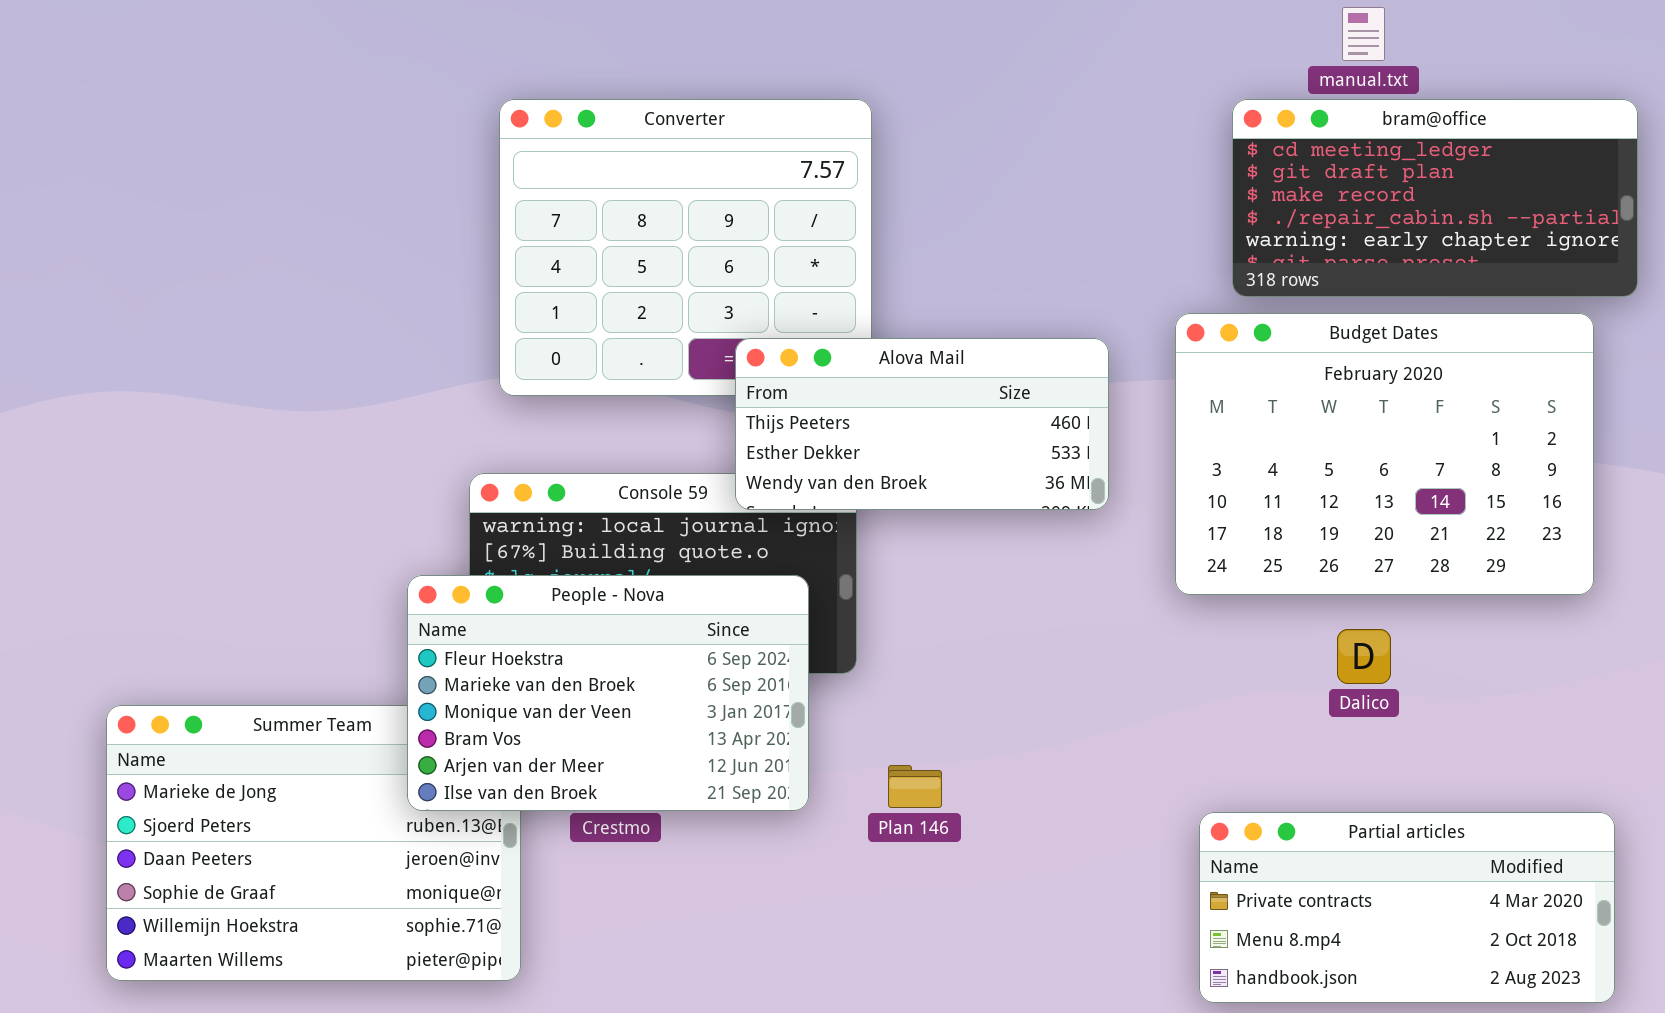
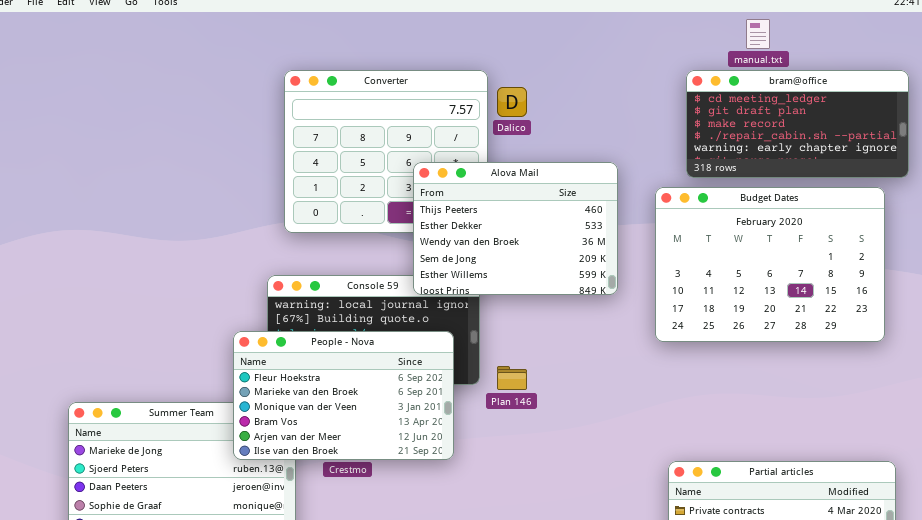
Alova Mail: [735,338,1109,510] -> [413,162,618,295], resized
Dalico: [1337,629,1391,684] -> [497,87,527,117], moved
Plan 146: [888,765,942,808] -> [497,366,527,390], moved

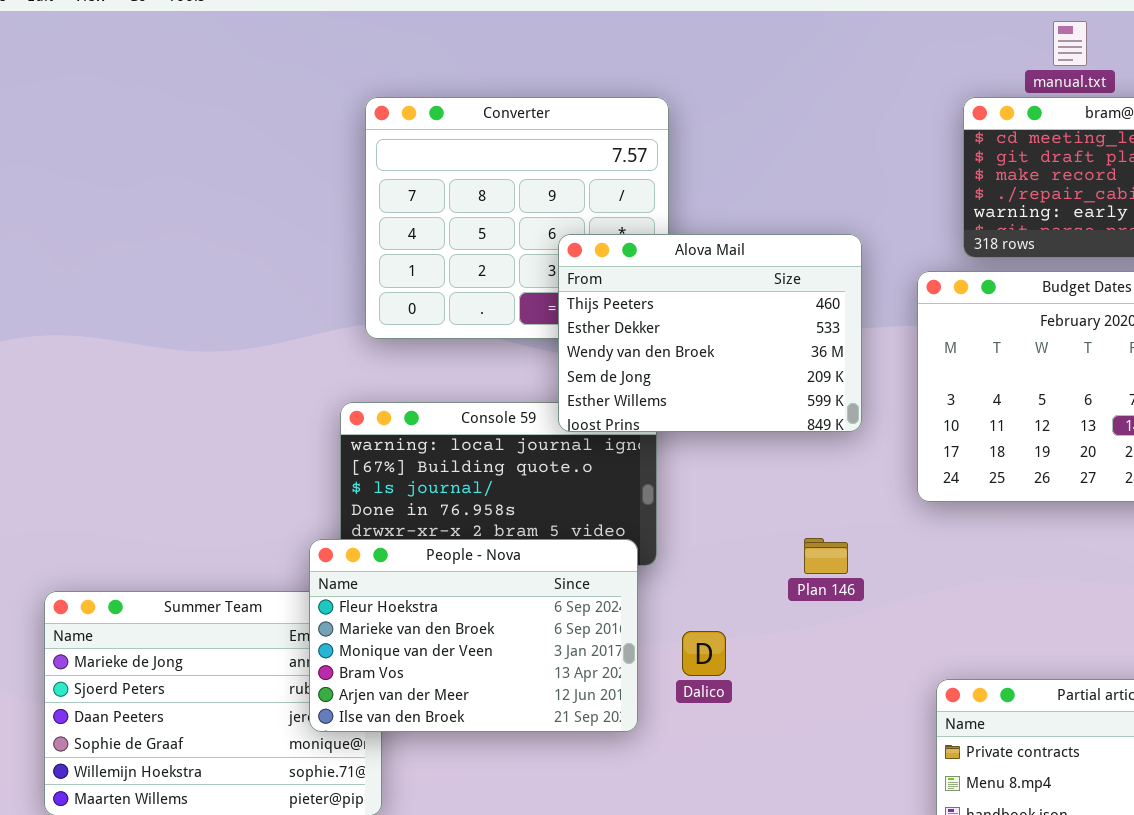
Dalico: [497,87,527,117] -> [682,631,726,676], moved
People - Nova: [233,331,454,460] -> [309,539,638,732], moved
Plan 146: [497,366,527,390] -> [804,538,848,574], moved

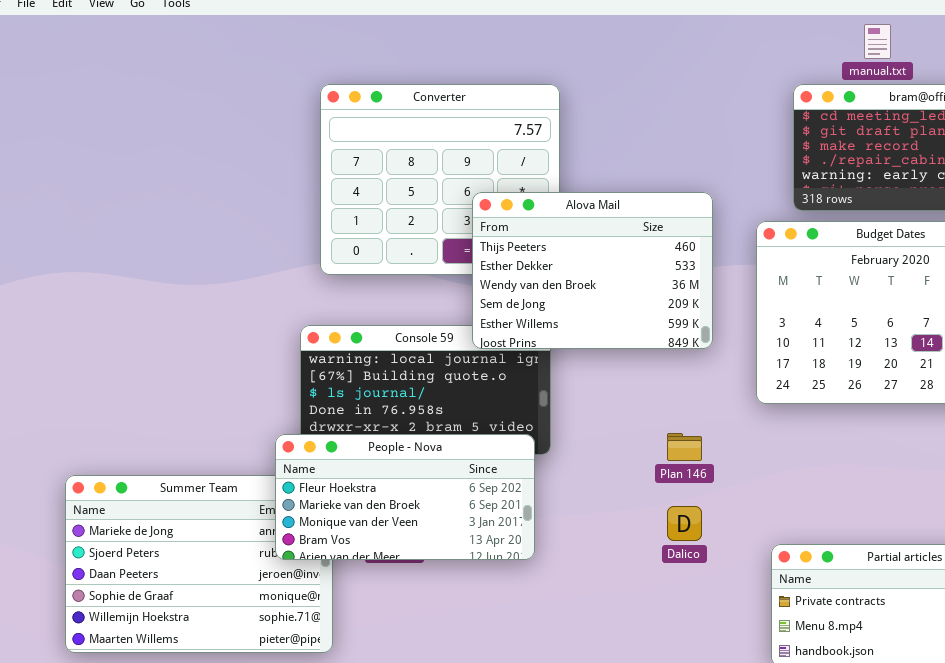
People - Nova: [309,539,638,732] -> [275,434,535,560], resized
Dalico: [682,631,726,676] -> [667,506,702,541], moved

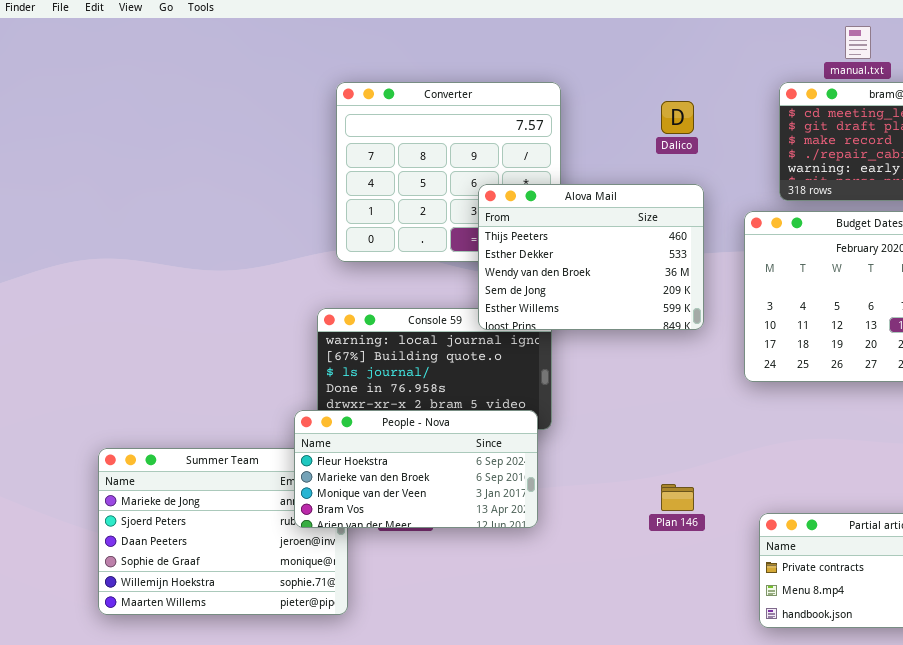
Plan 146: [667,433,702,461] -> [661,484,694,511], moved
Dalico: [667,506,702,541] -> [661,101,694,134], moved

